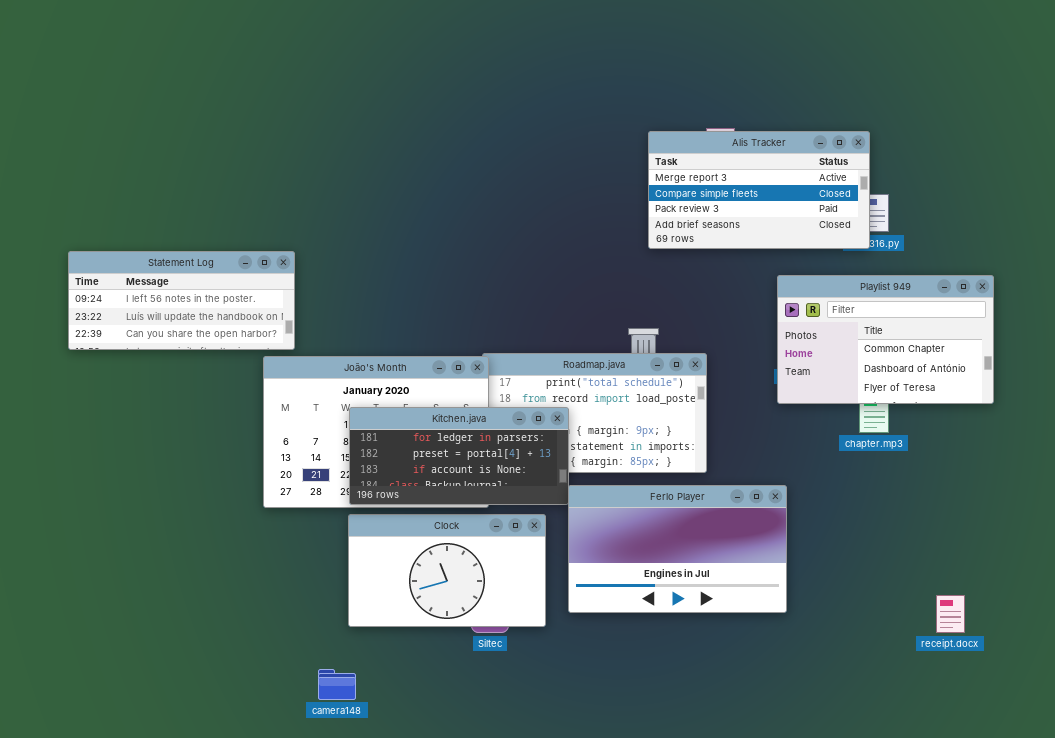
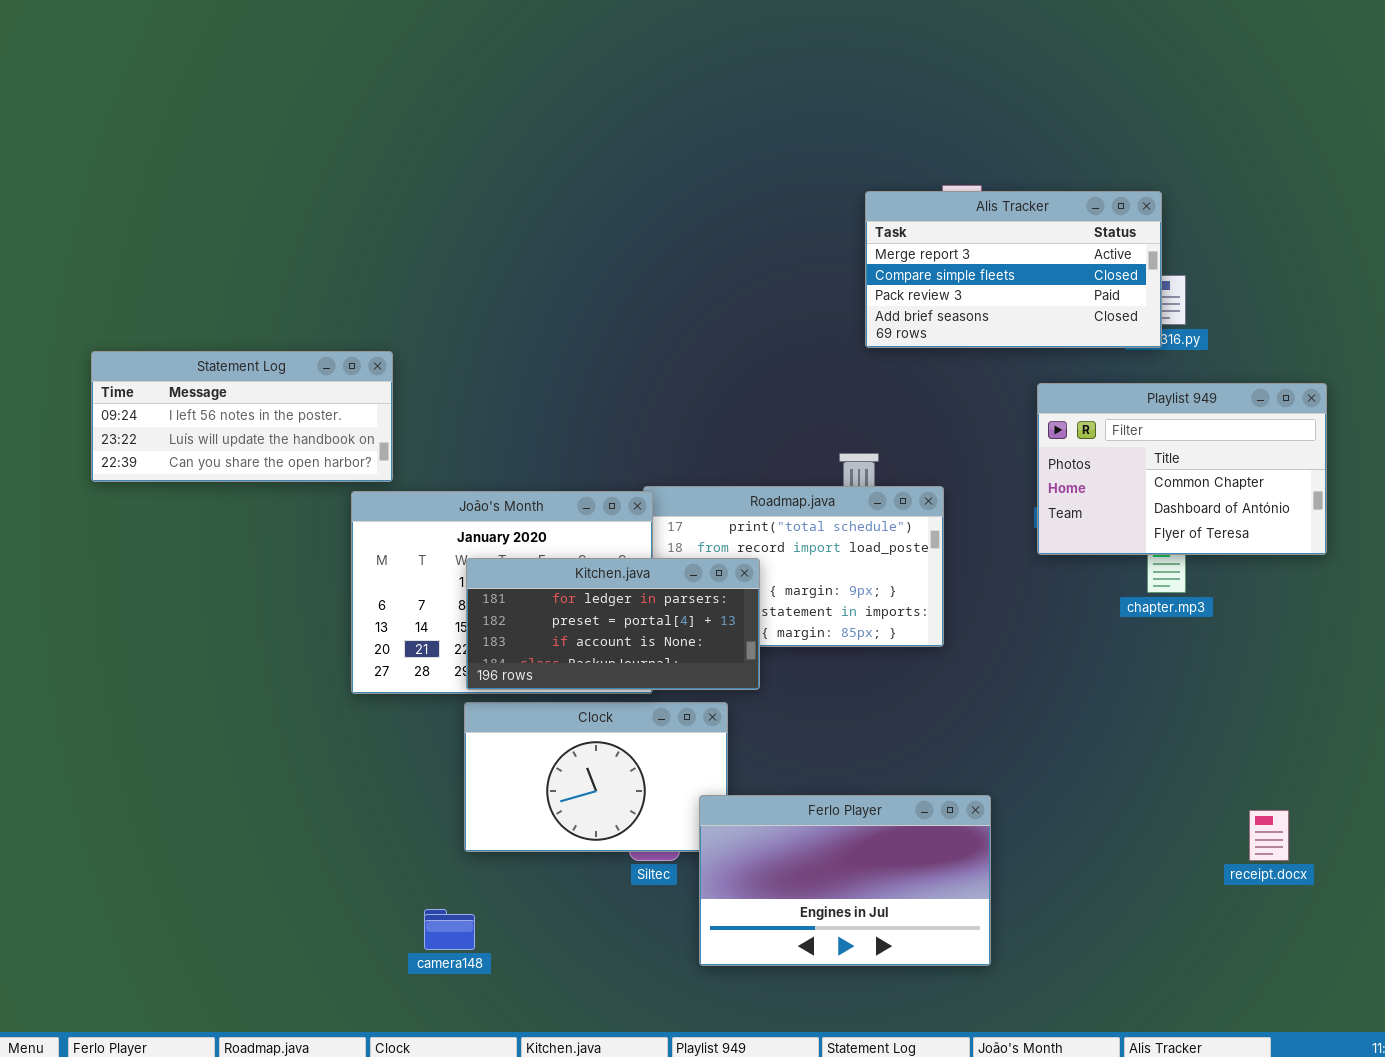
Ferlo Player: [568,485,787,613] -> [699,795,991,966], moved

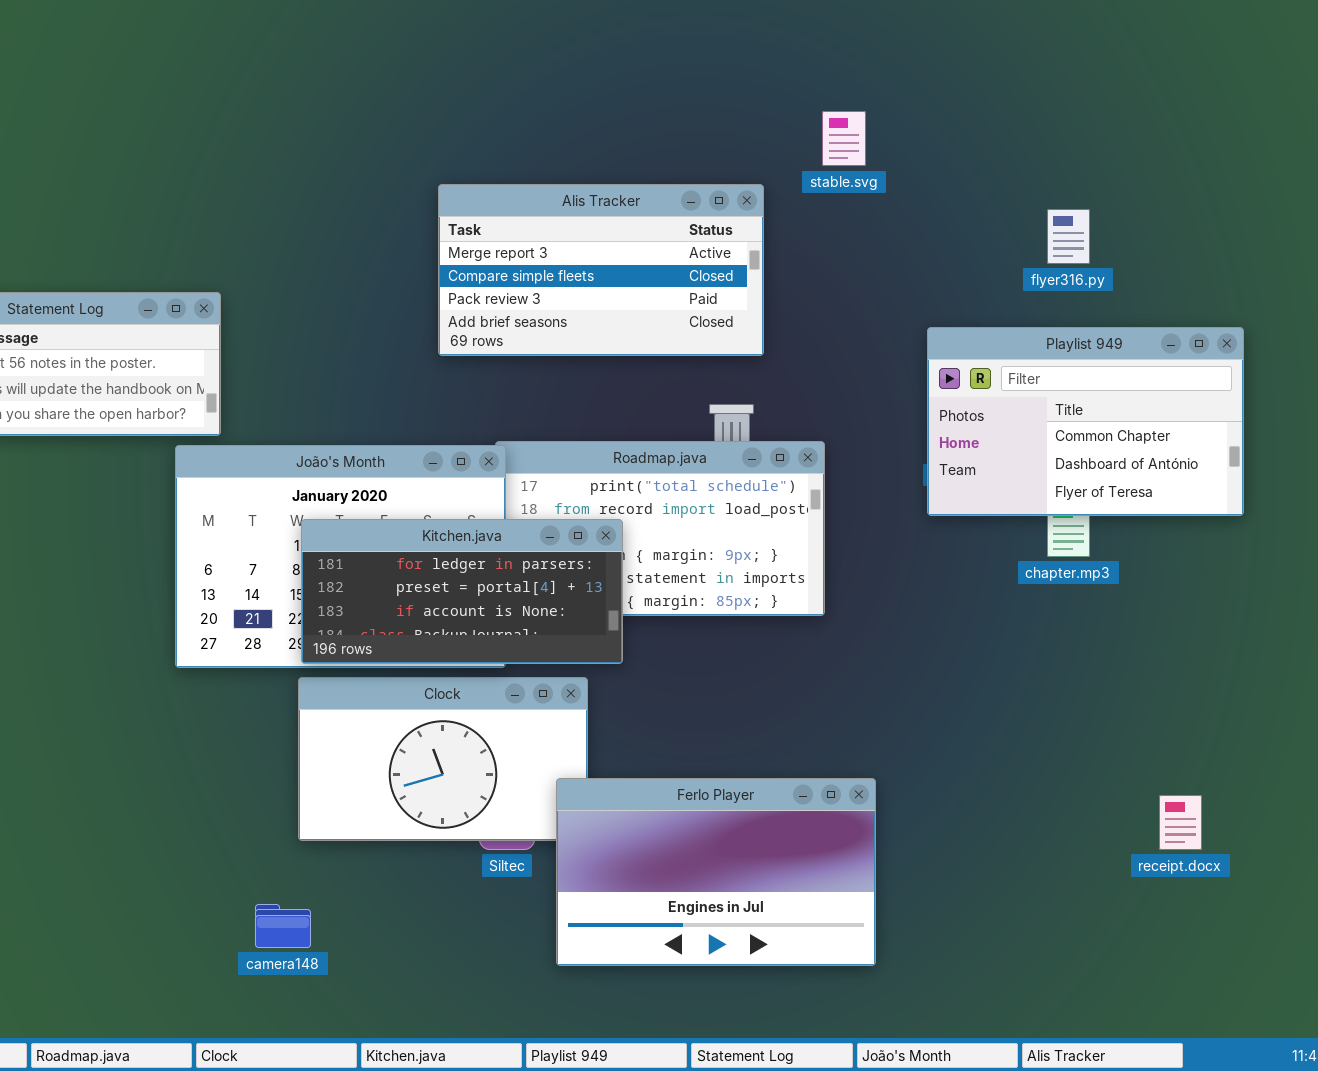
Alis Tracker: [865,191,1162,348] -> [438,184,764,356], moved

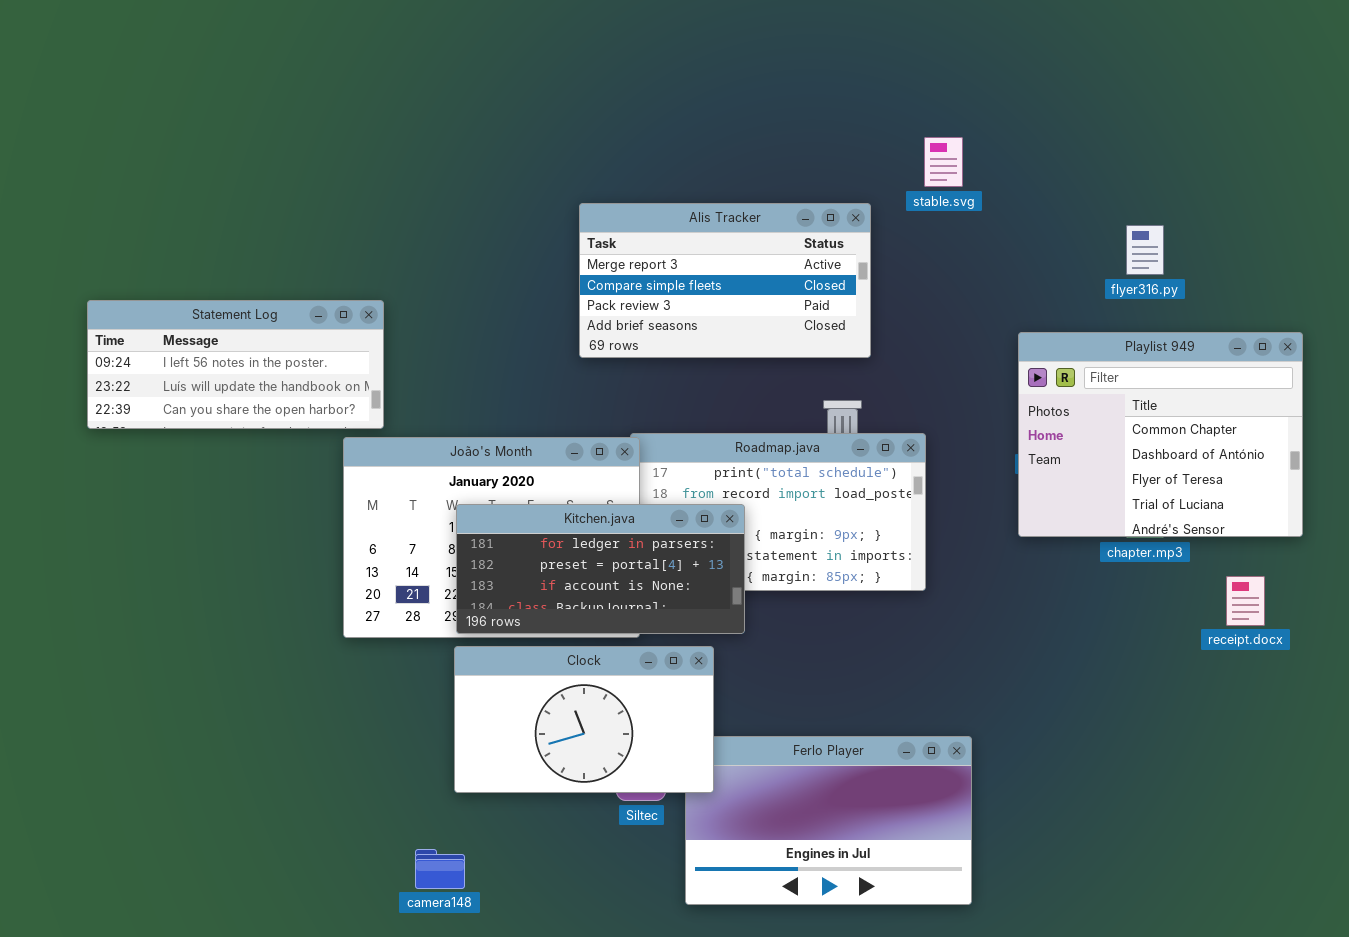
Playlist 949: [927,327,1244,516] -> [1018,332,1303,537], resized
Clock: [298,677,588,841] -> [454,646,714,793], raised
receipt.docx: [1159,795,1202,850] -> [1226,576,1265,626], moved

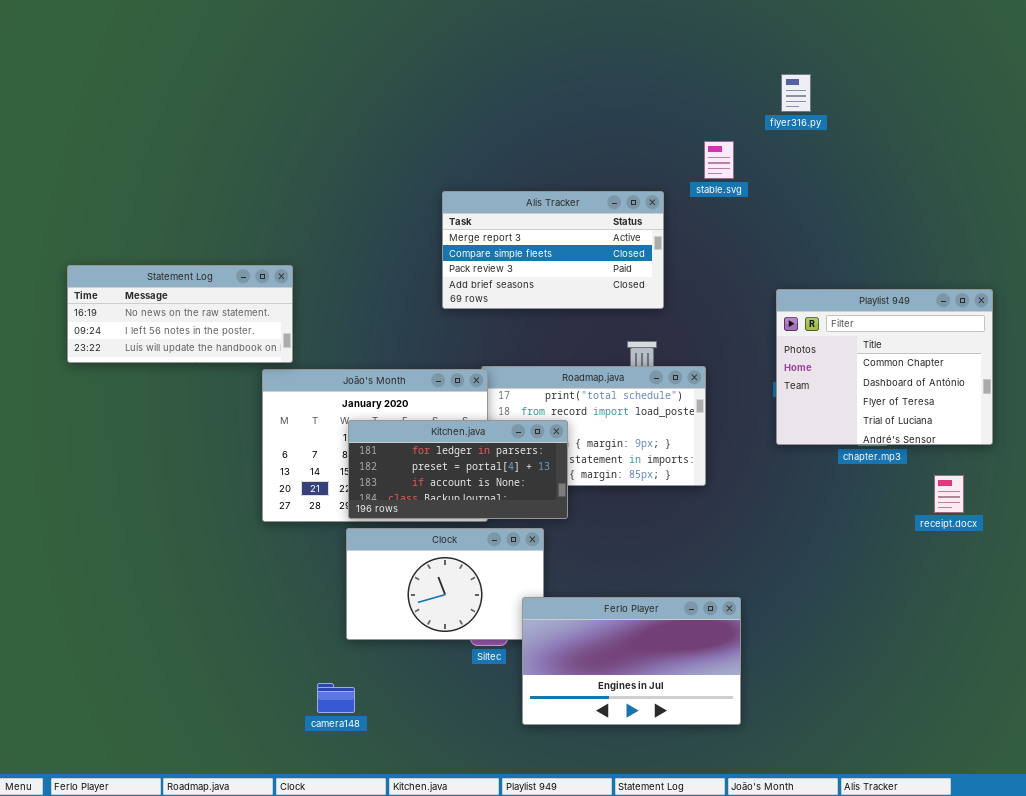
flyer316.py: [1126,225,1164,275] -> [781,74,811,112], moved
Statement Log: [87,300,384,429] -> [67,265,293,363], scrolled up 1 row
Ferlo Player: [685,736,972,905] -> [522,597,741,725], raised

